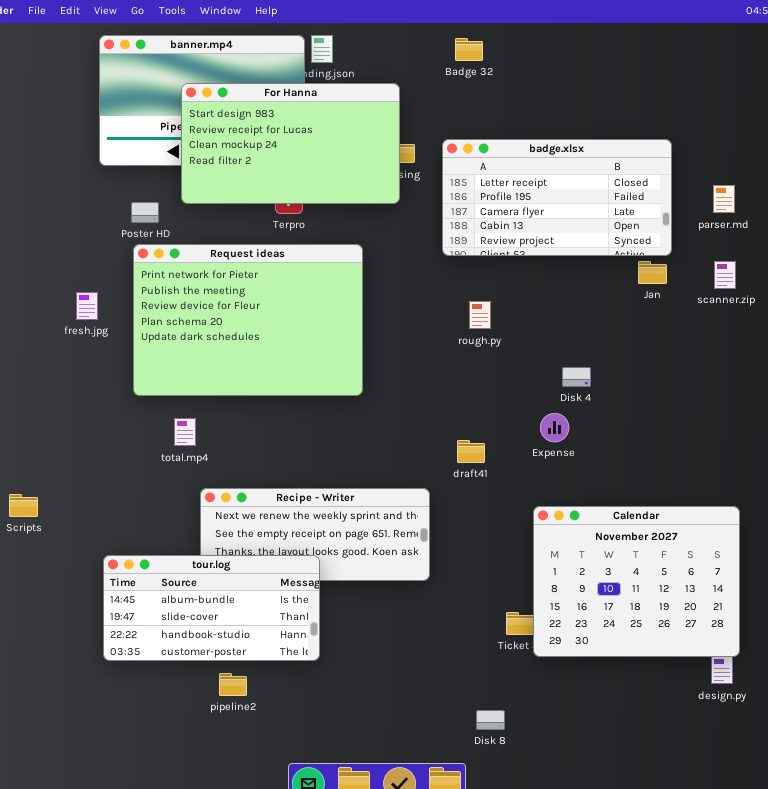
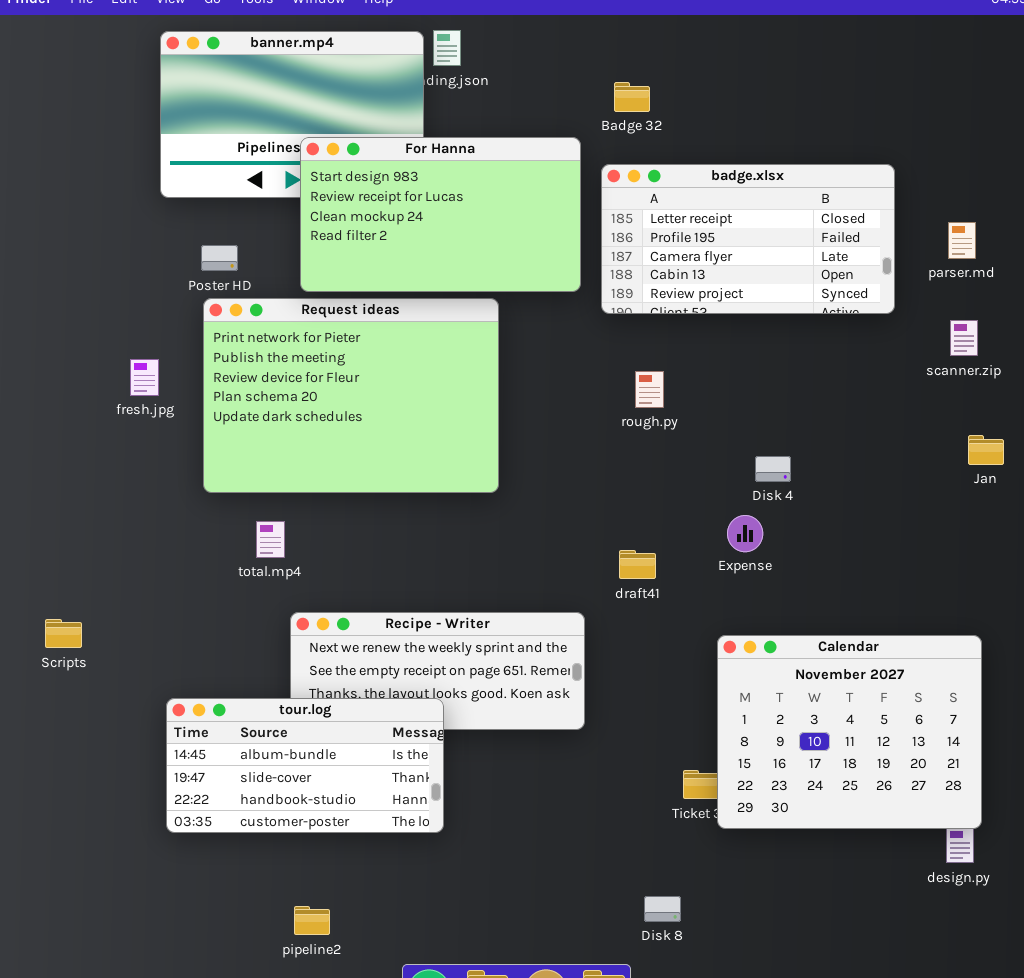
Badge 32: [455,38,483,61] -> [614,82,650,112], moved
For Hanna: [181,83,400,204] -> [300,137,581,292], moved
Jan: [638,261,667,284] -> [968,435,1004,465], moved
pipeline2: [219,673,247,696] -> [294,906,330,935], moved

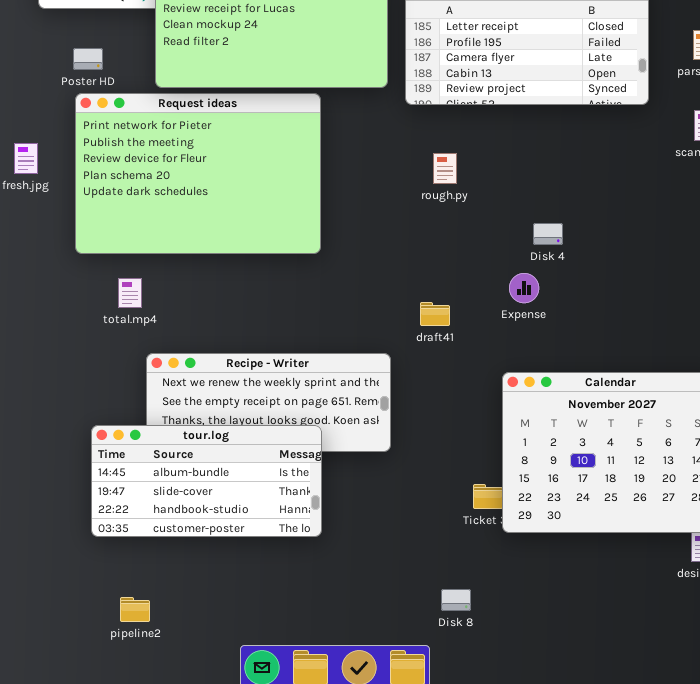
tour.log: [166,698,444,833] -> [91,425,322,537], moved
pipeline2: [294,906,330,935] -> [120,597,150,622], moved

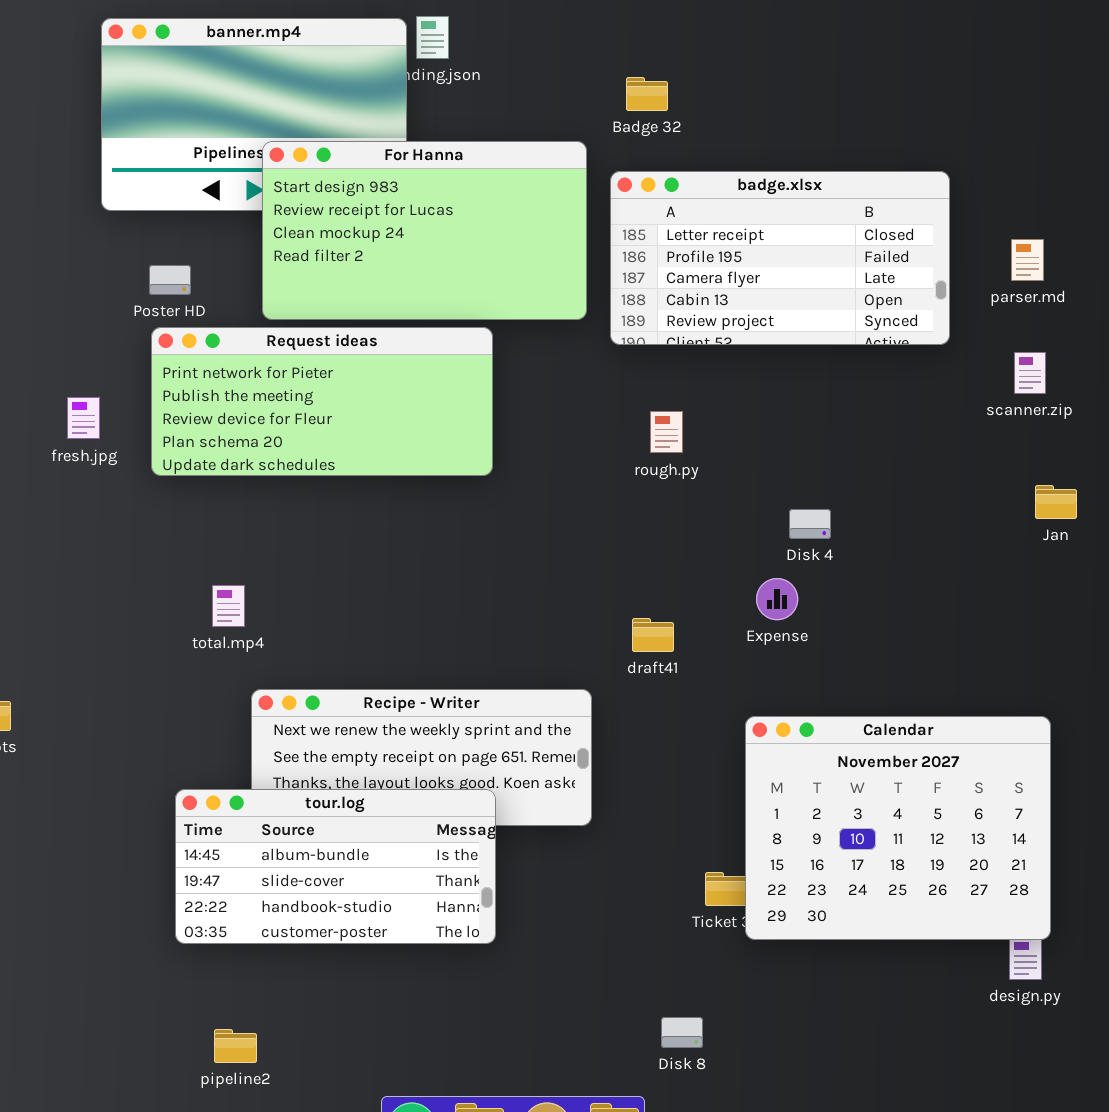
Request ideas: [75,93,321,254] -> [151,327,493,476], resized

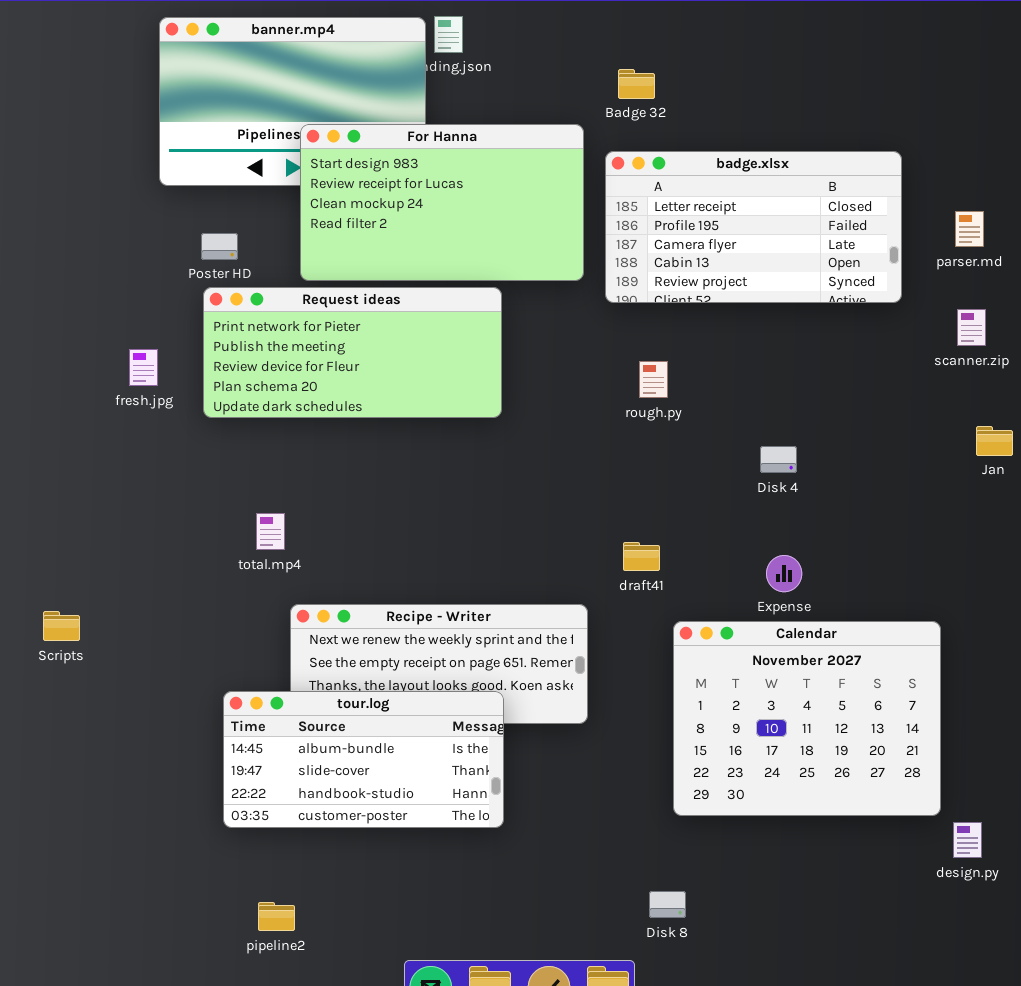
Expense: [756,578,798,620] -> [766,555,802,592], moved
Calendar: [745,716,1051,940] -> [673,621,941,816], moved

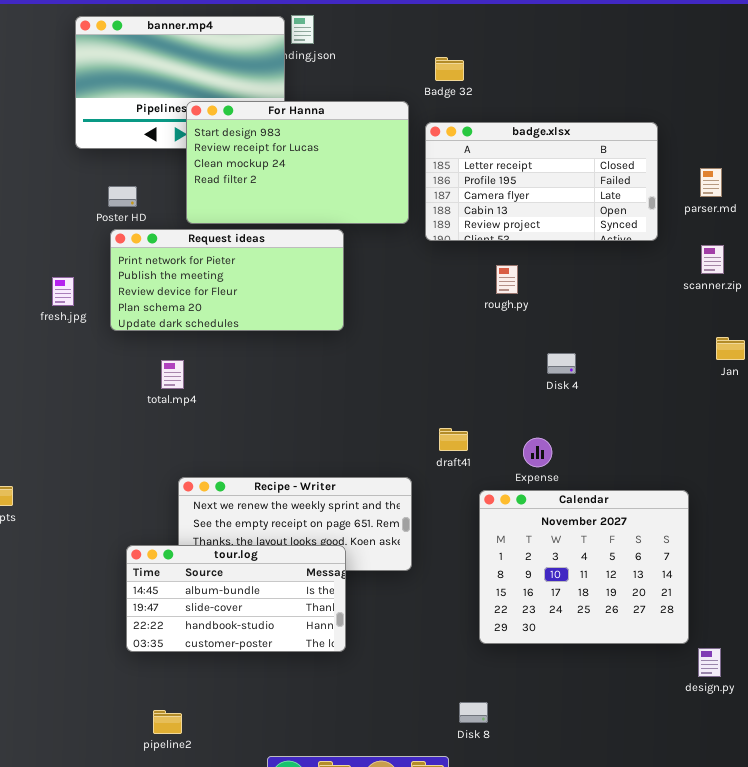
rough.py: [639,361,668,398] -> [496,265,518,294], moved
total.mp4: [256,513,285,550] -> [161,360,184,389], moved
Expense: [766,555,802,592] -> [523,438,552,467], moved

